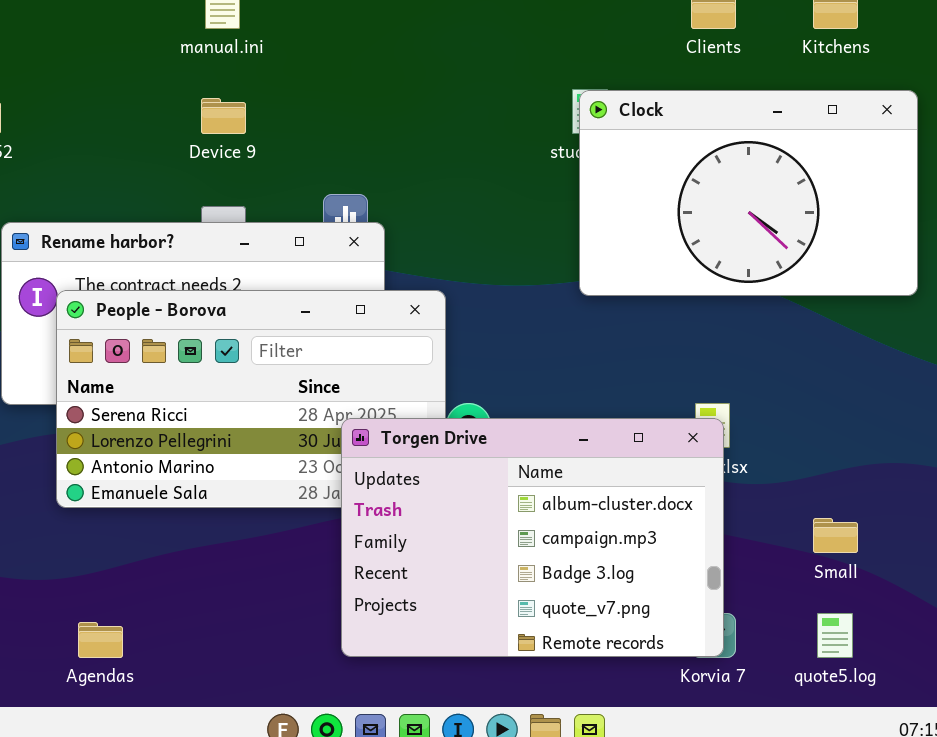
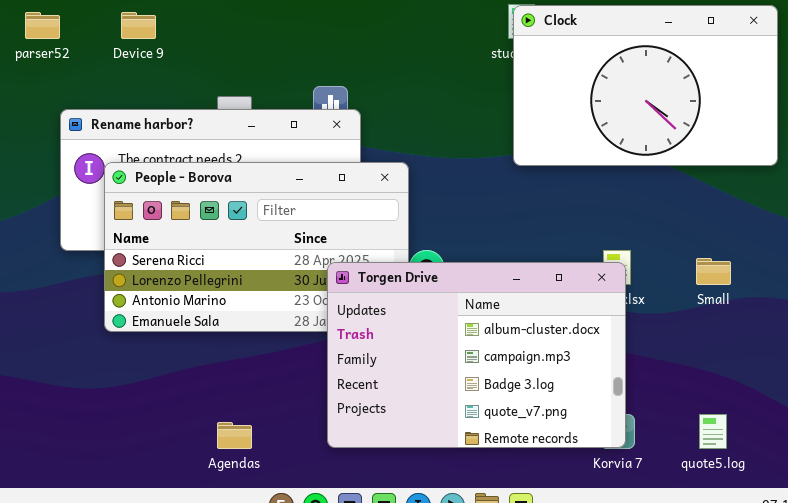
Device 9: [201,98,246,134] -> [121,12,156,39], moved
Small: [813,518,858,553] -> [696,258,731,285], moved
Agendas: [78,622,123,658] -> [217,422,252,449], moved

